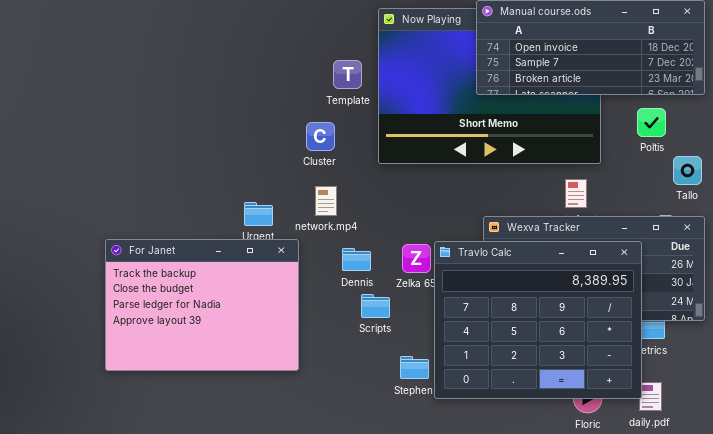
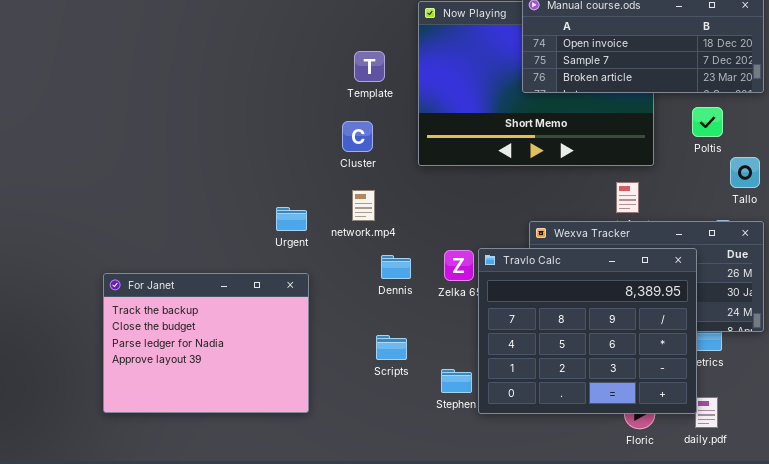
Template: [333,60,362,89] -> [354,51,385,82], moved
For Janet: [105,239,299,371] -> [103,273,309,413], moved
Scripts: [361,294,390,318] -> [376,335,407,360], moved

